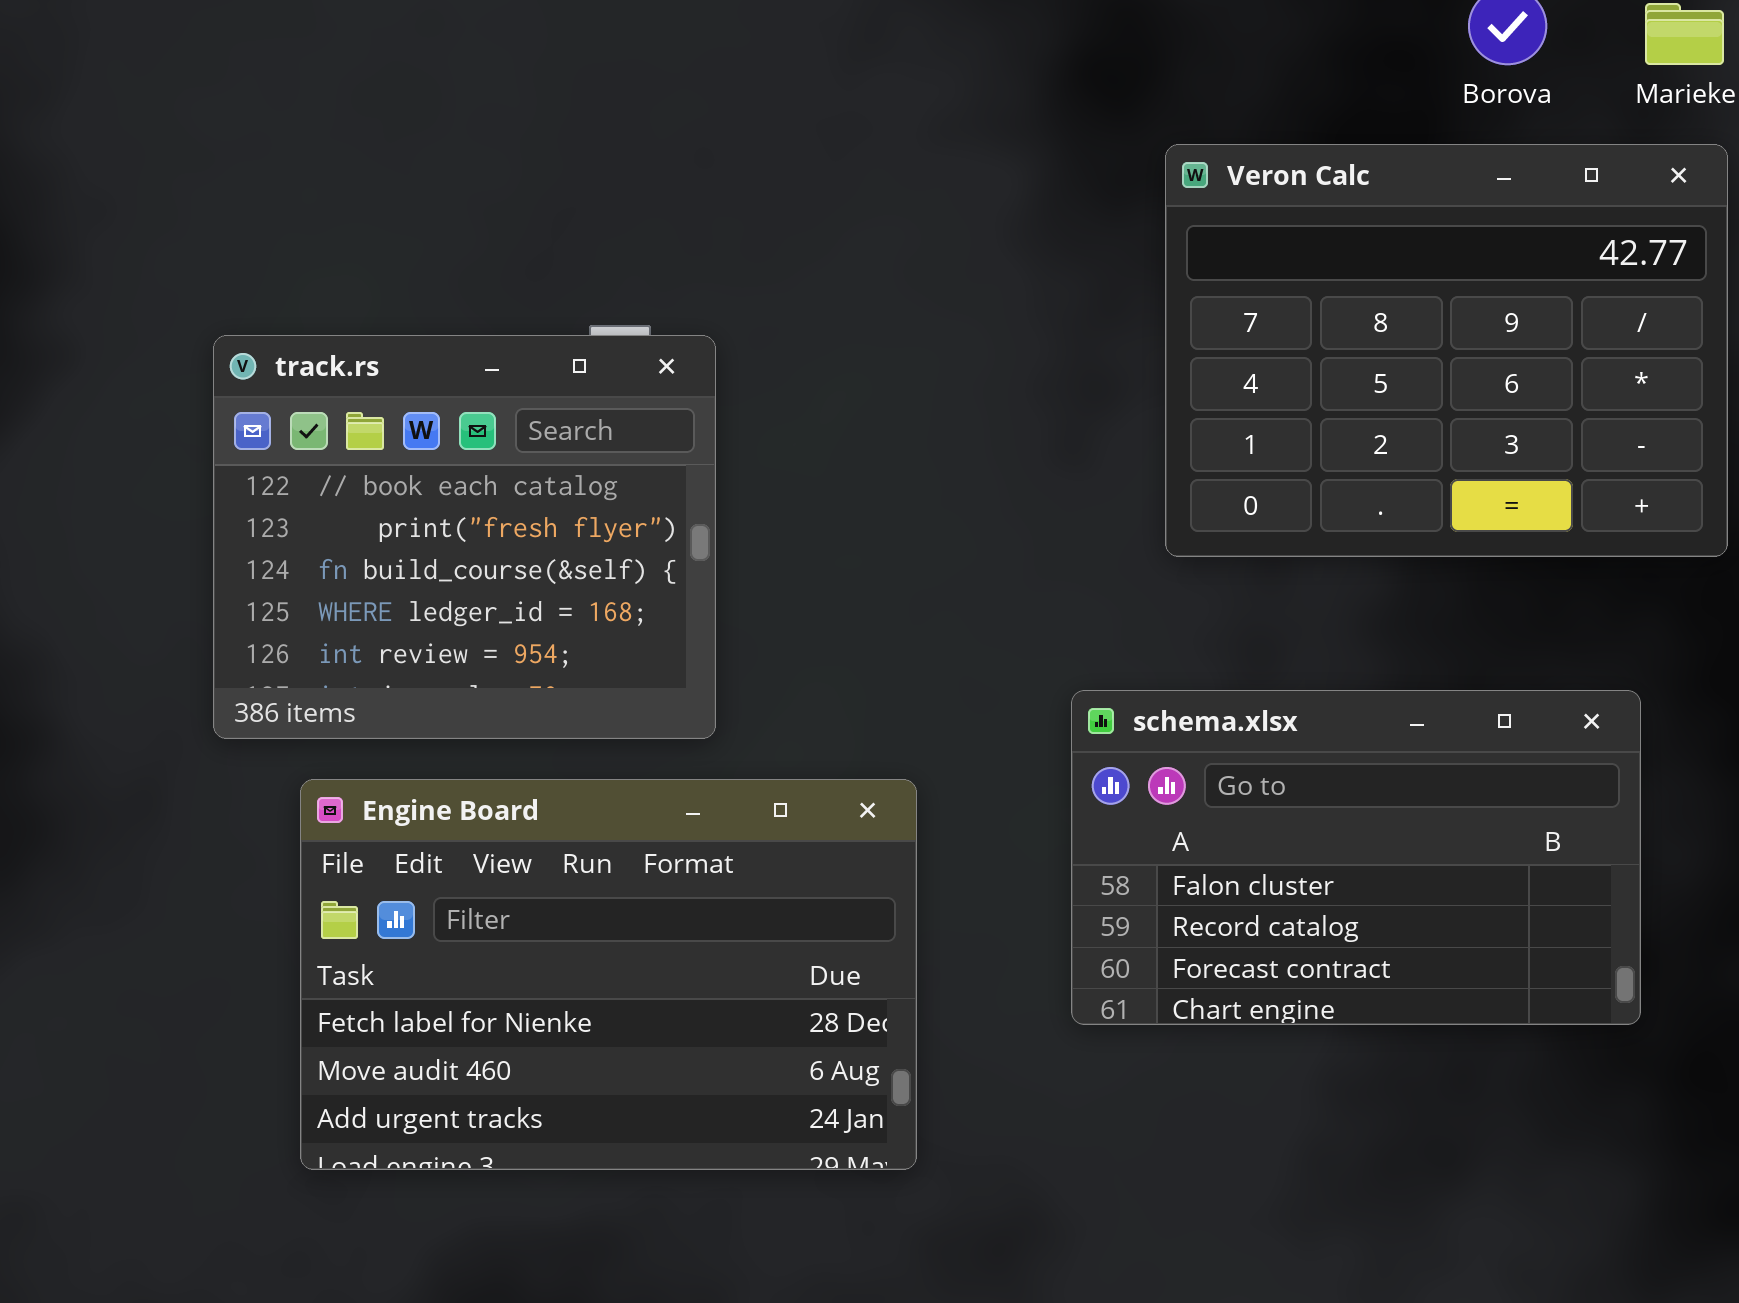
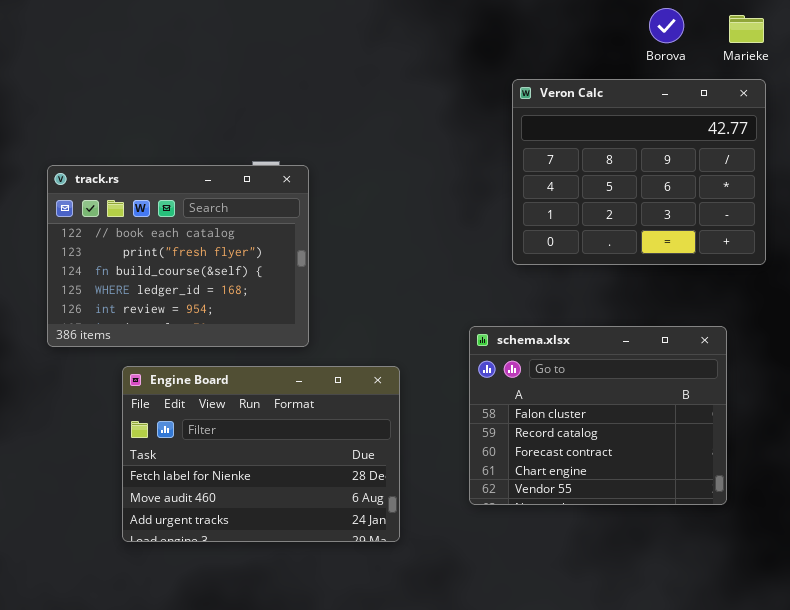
track.rs: [213,335,716,739] -> [47,165,309,347], resized
schema.xlsx: [1071,690,1641,1025] -> [469,326,727,505], resized

